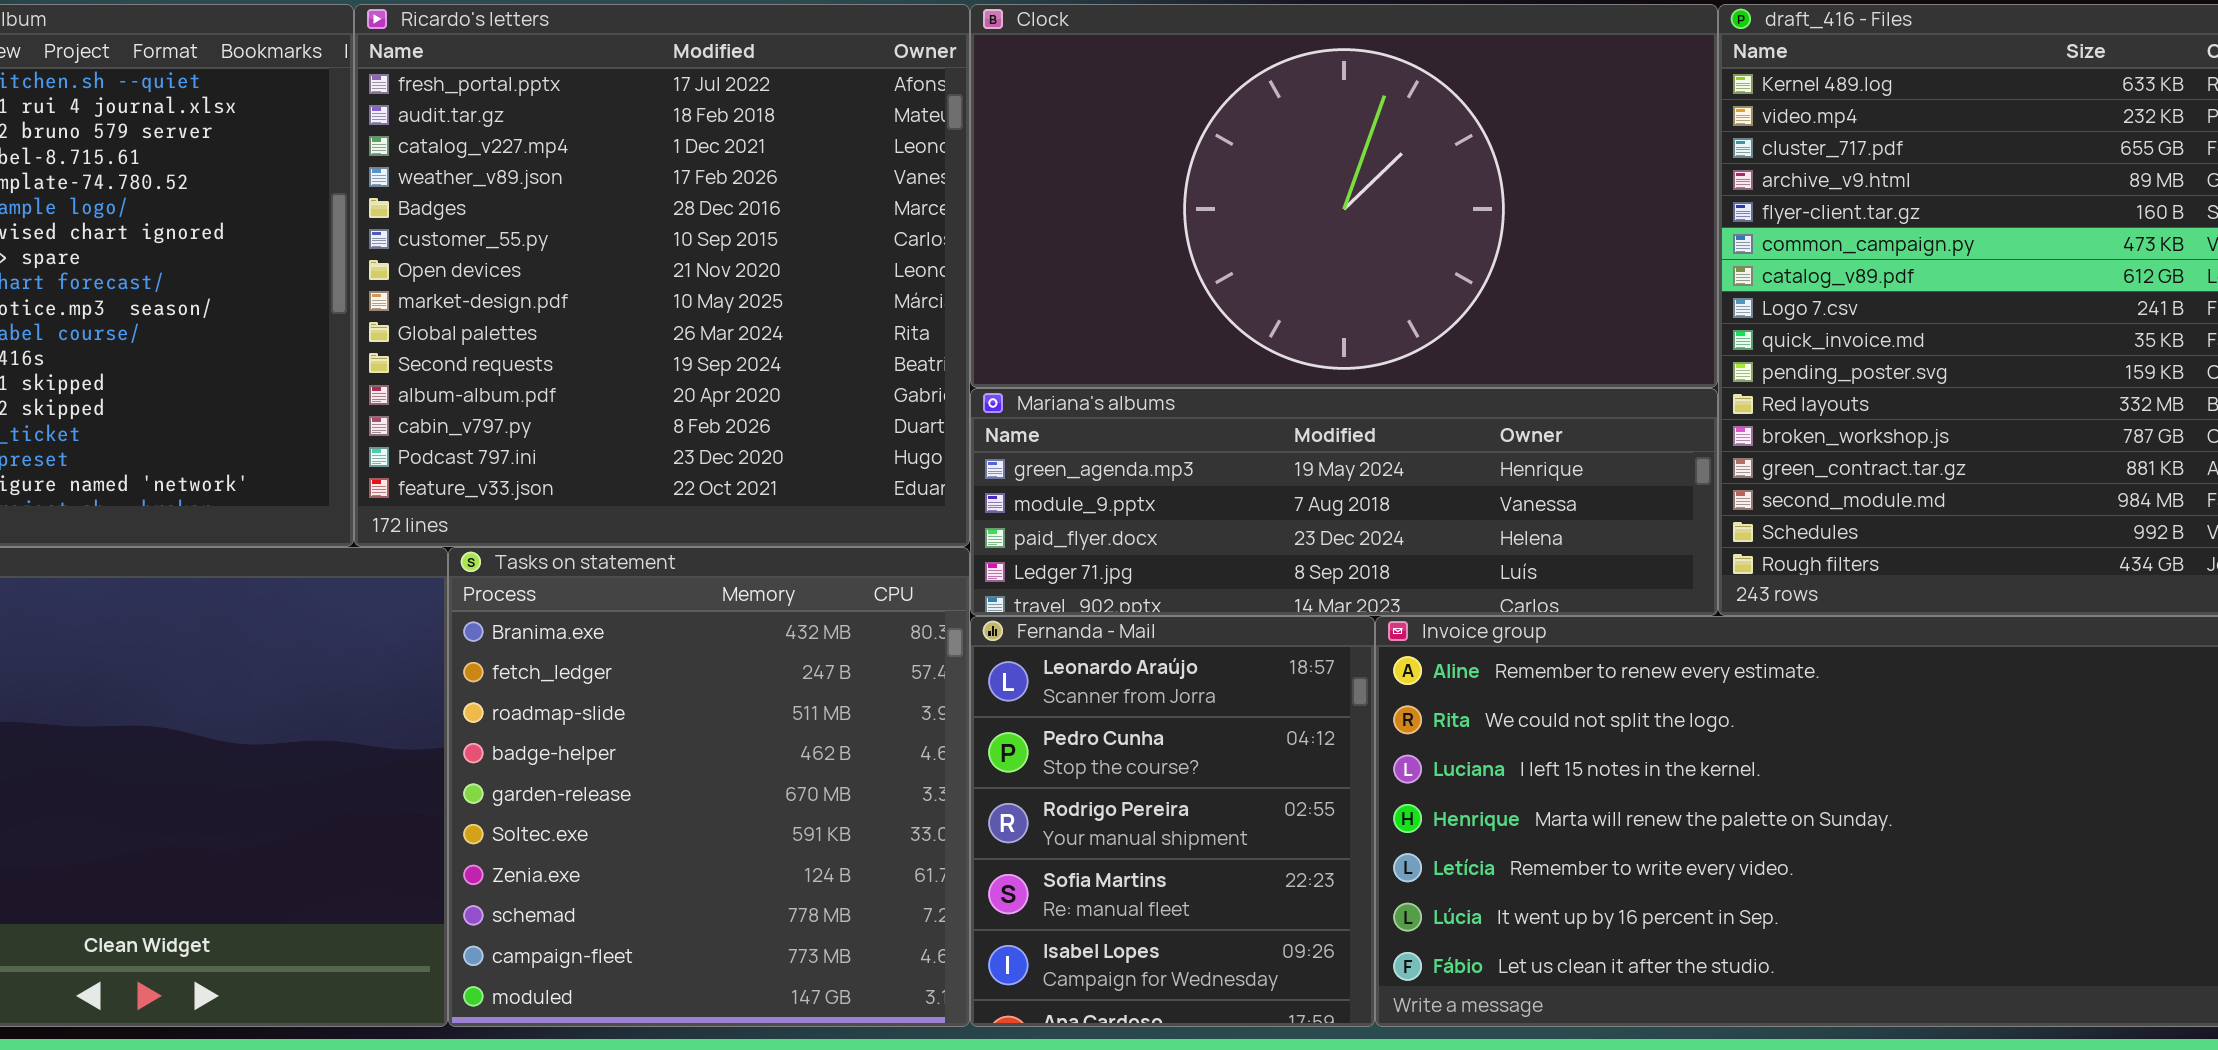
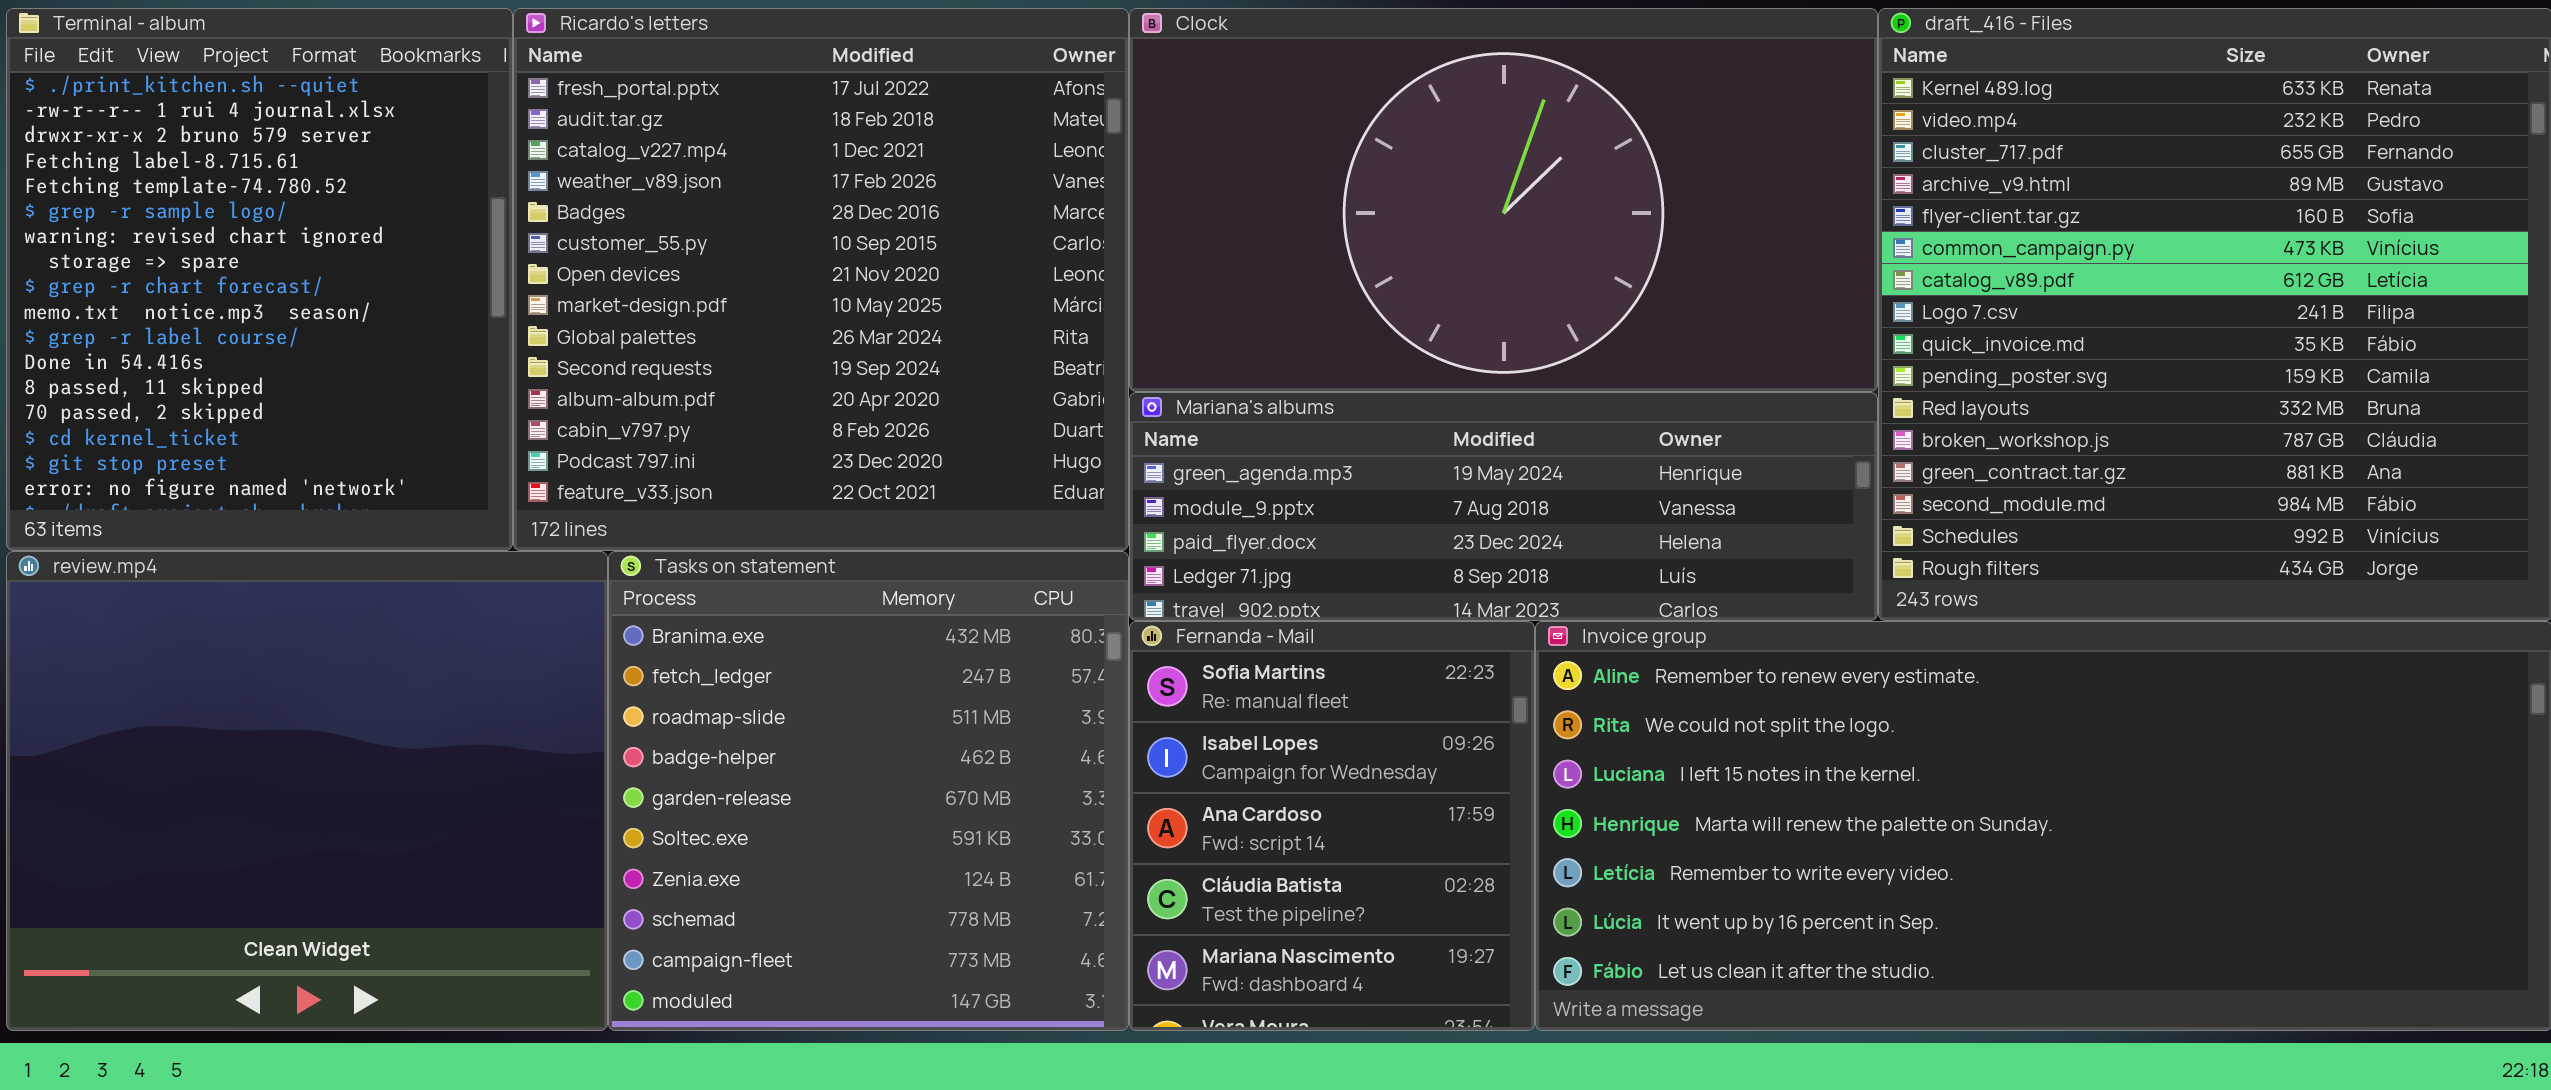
Fernanda - Mail: [970,616,1375,1027] -> [1129,621,1535,1031], scrolled down 3 rows

